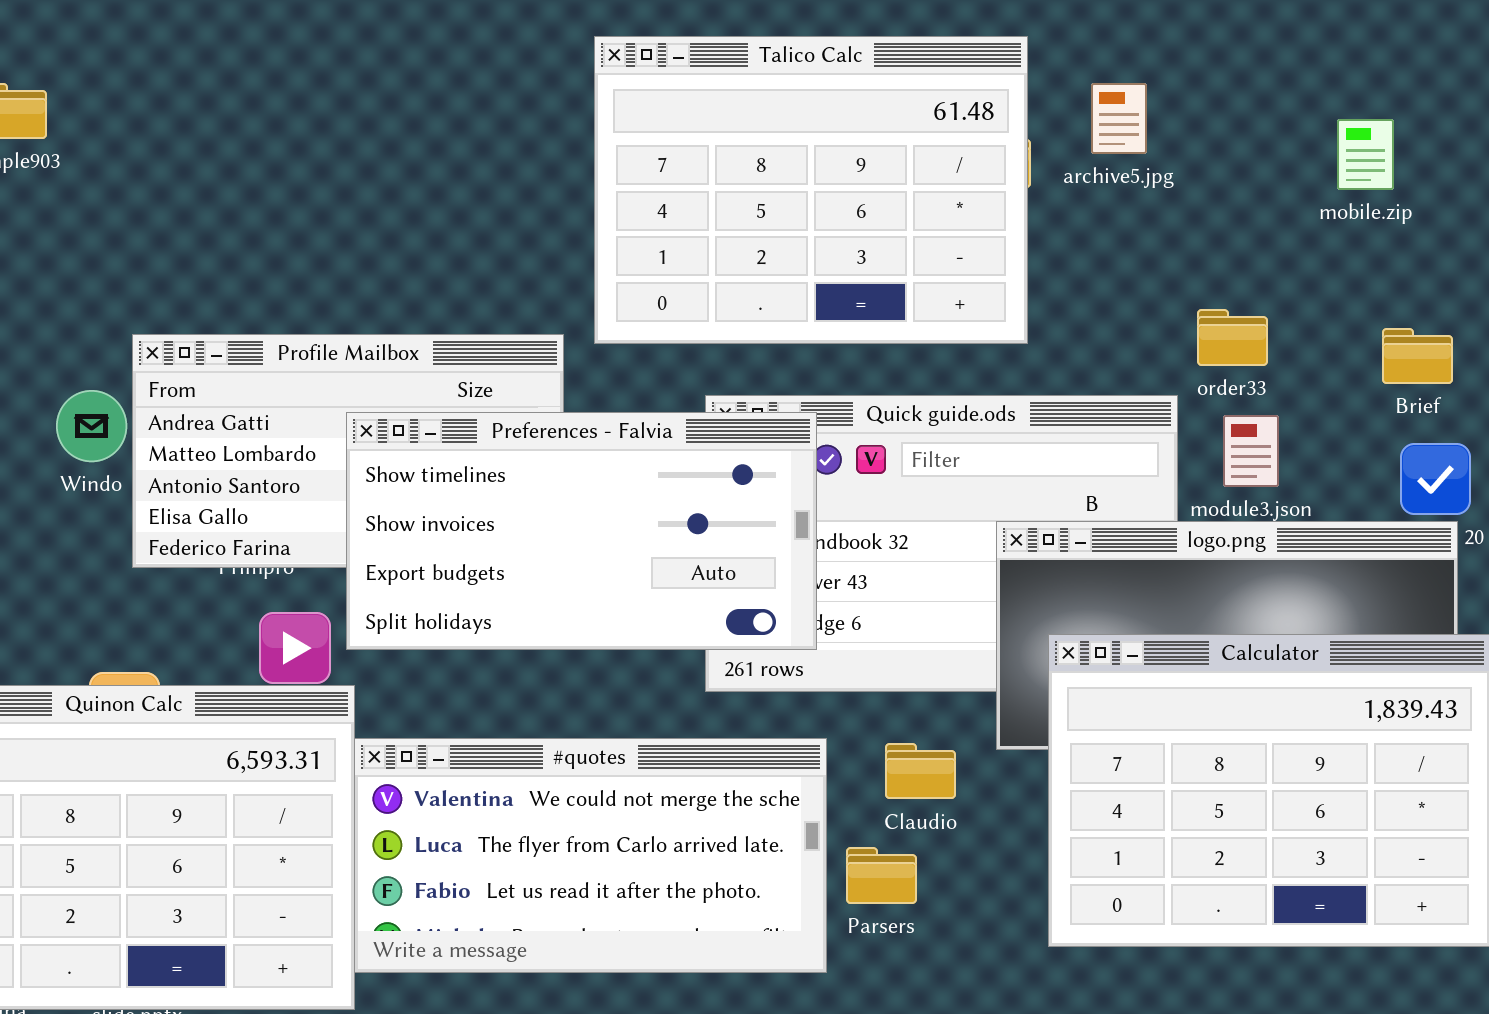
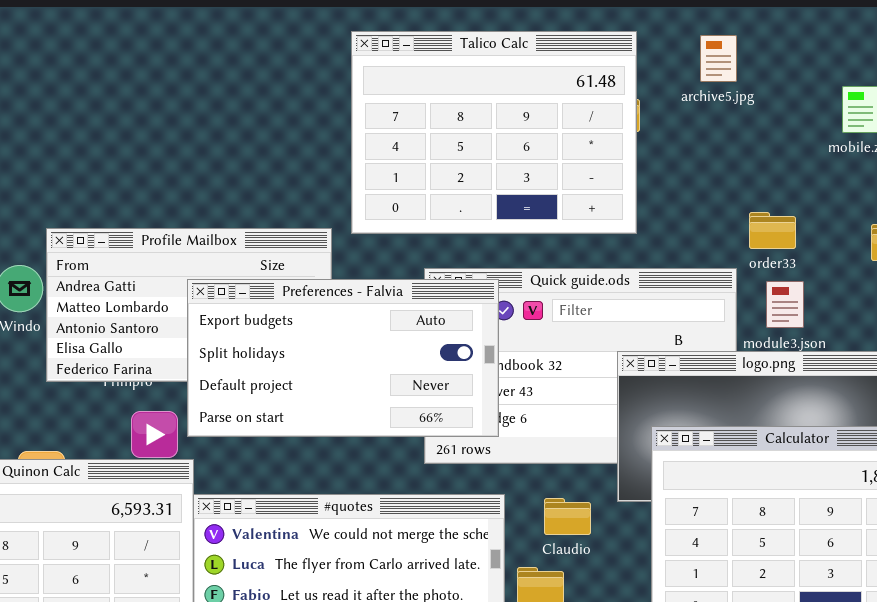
archive5.jpg: [1091,83,1147,154] -> [700,35,737,82], moved
Preferences - Falvia: [346,412,817,650] -> [187,279,499,437], scrolled down 2 rows

